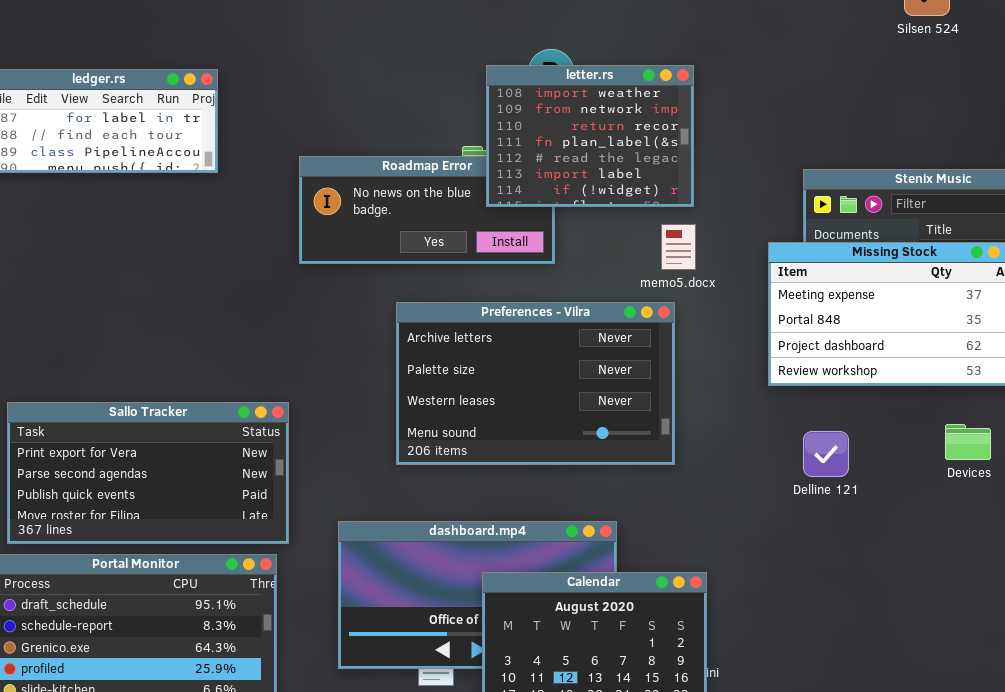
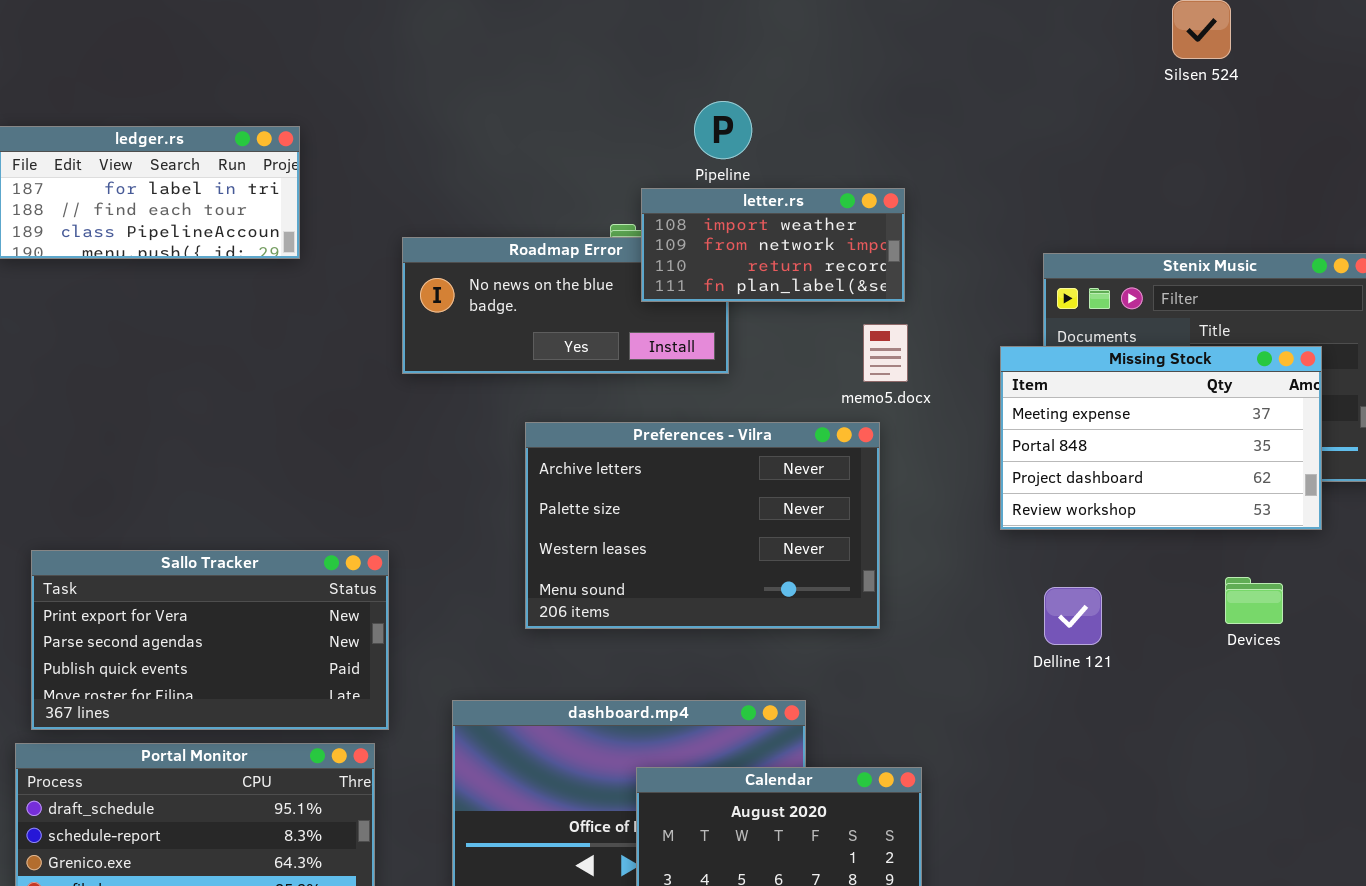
letter.rs: [486,65,694,207] -> [641,188,905,302], resized

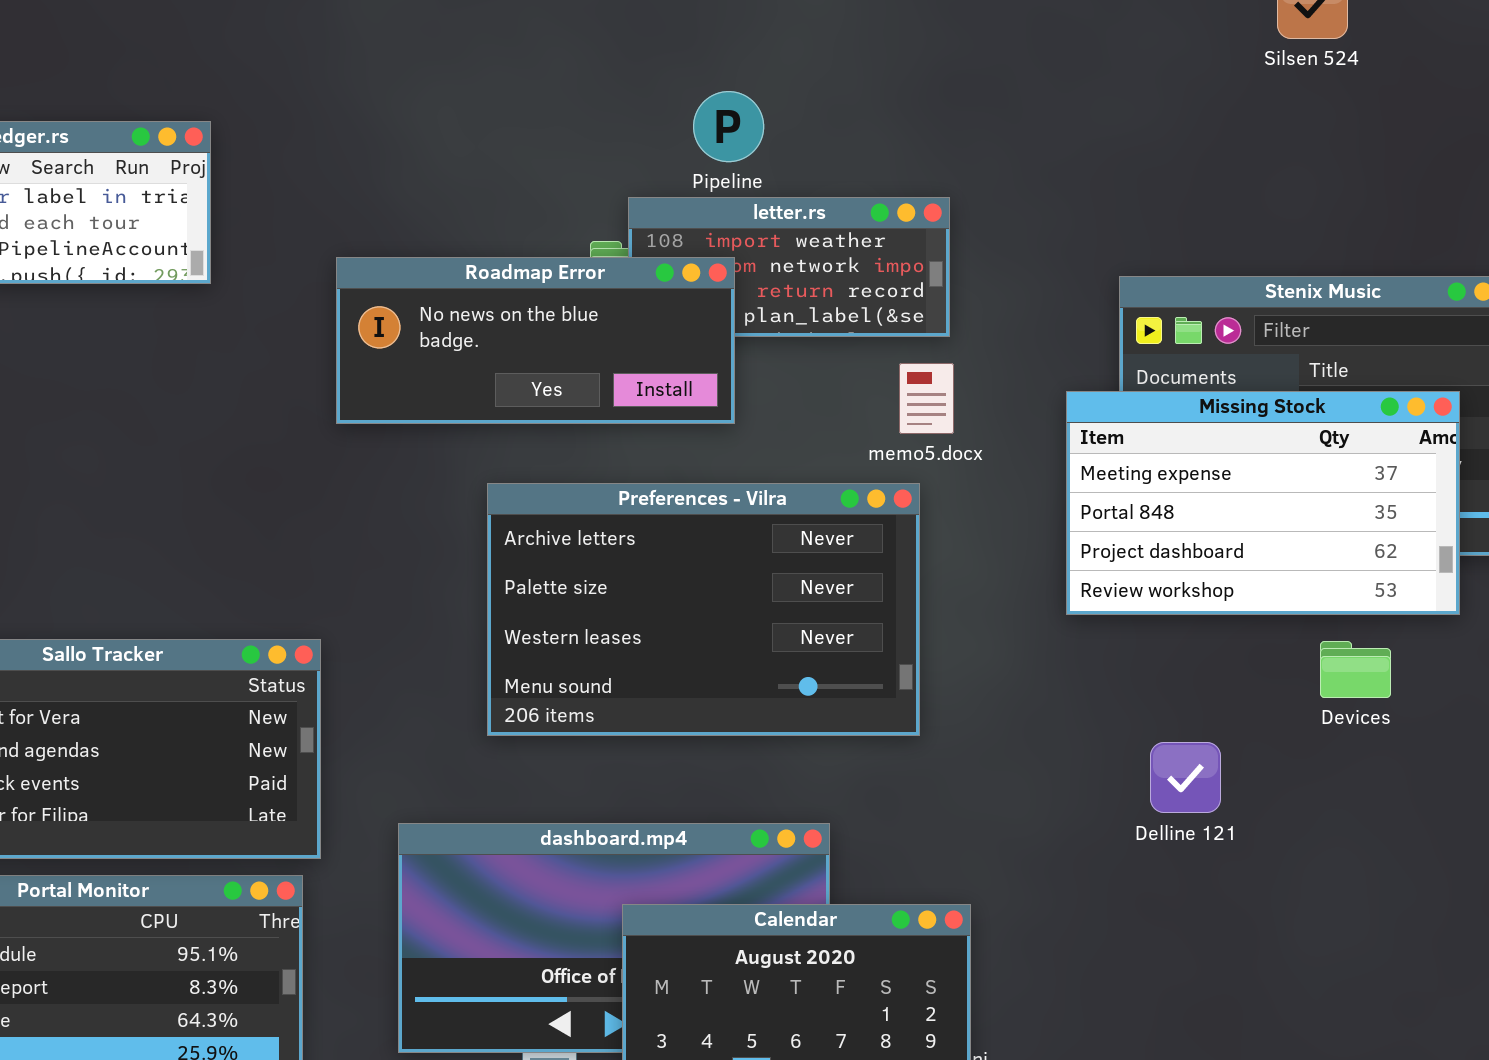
Roadmap Error: [402,237,729,374] -> [336,257,735,424], raised
Devices: [1225,577,1283,624] -> [1320,641,1391,698], moved
Delline 121: [1044,587,1102,645] -> [1150,742,1221,813], moved

